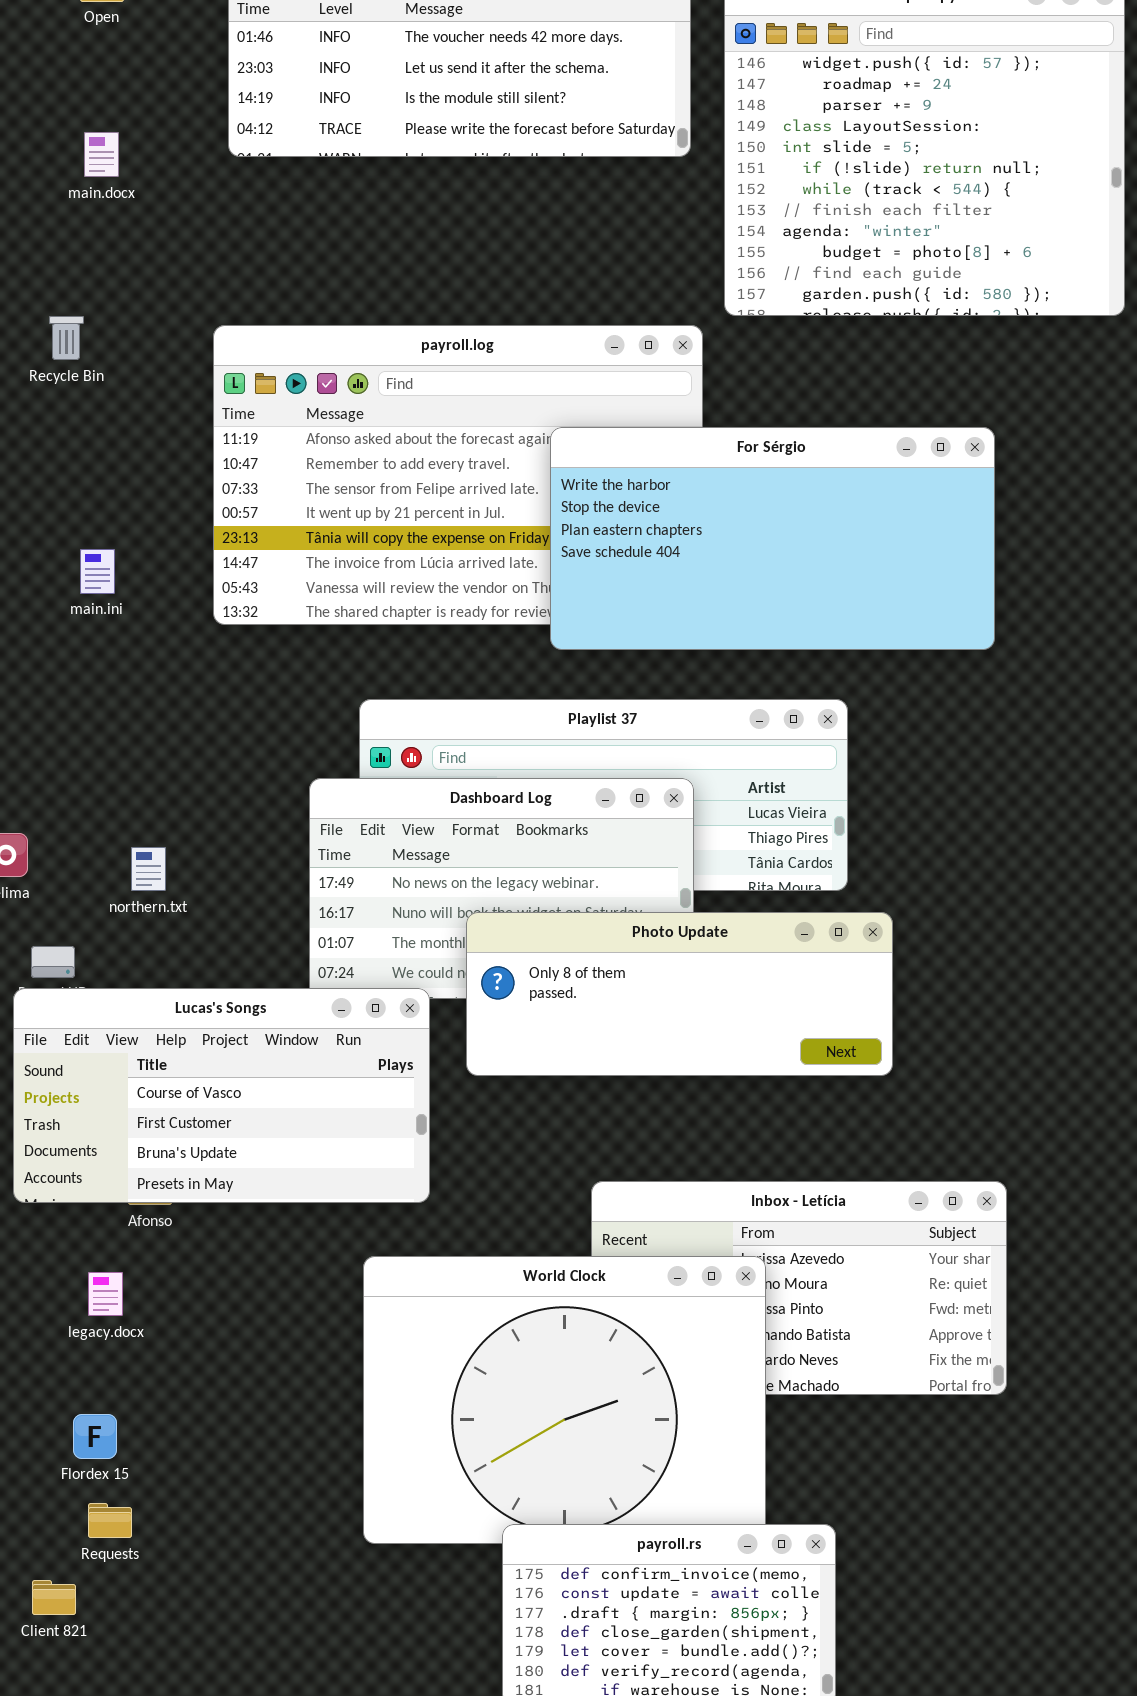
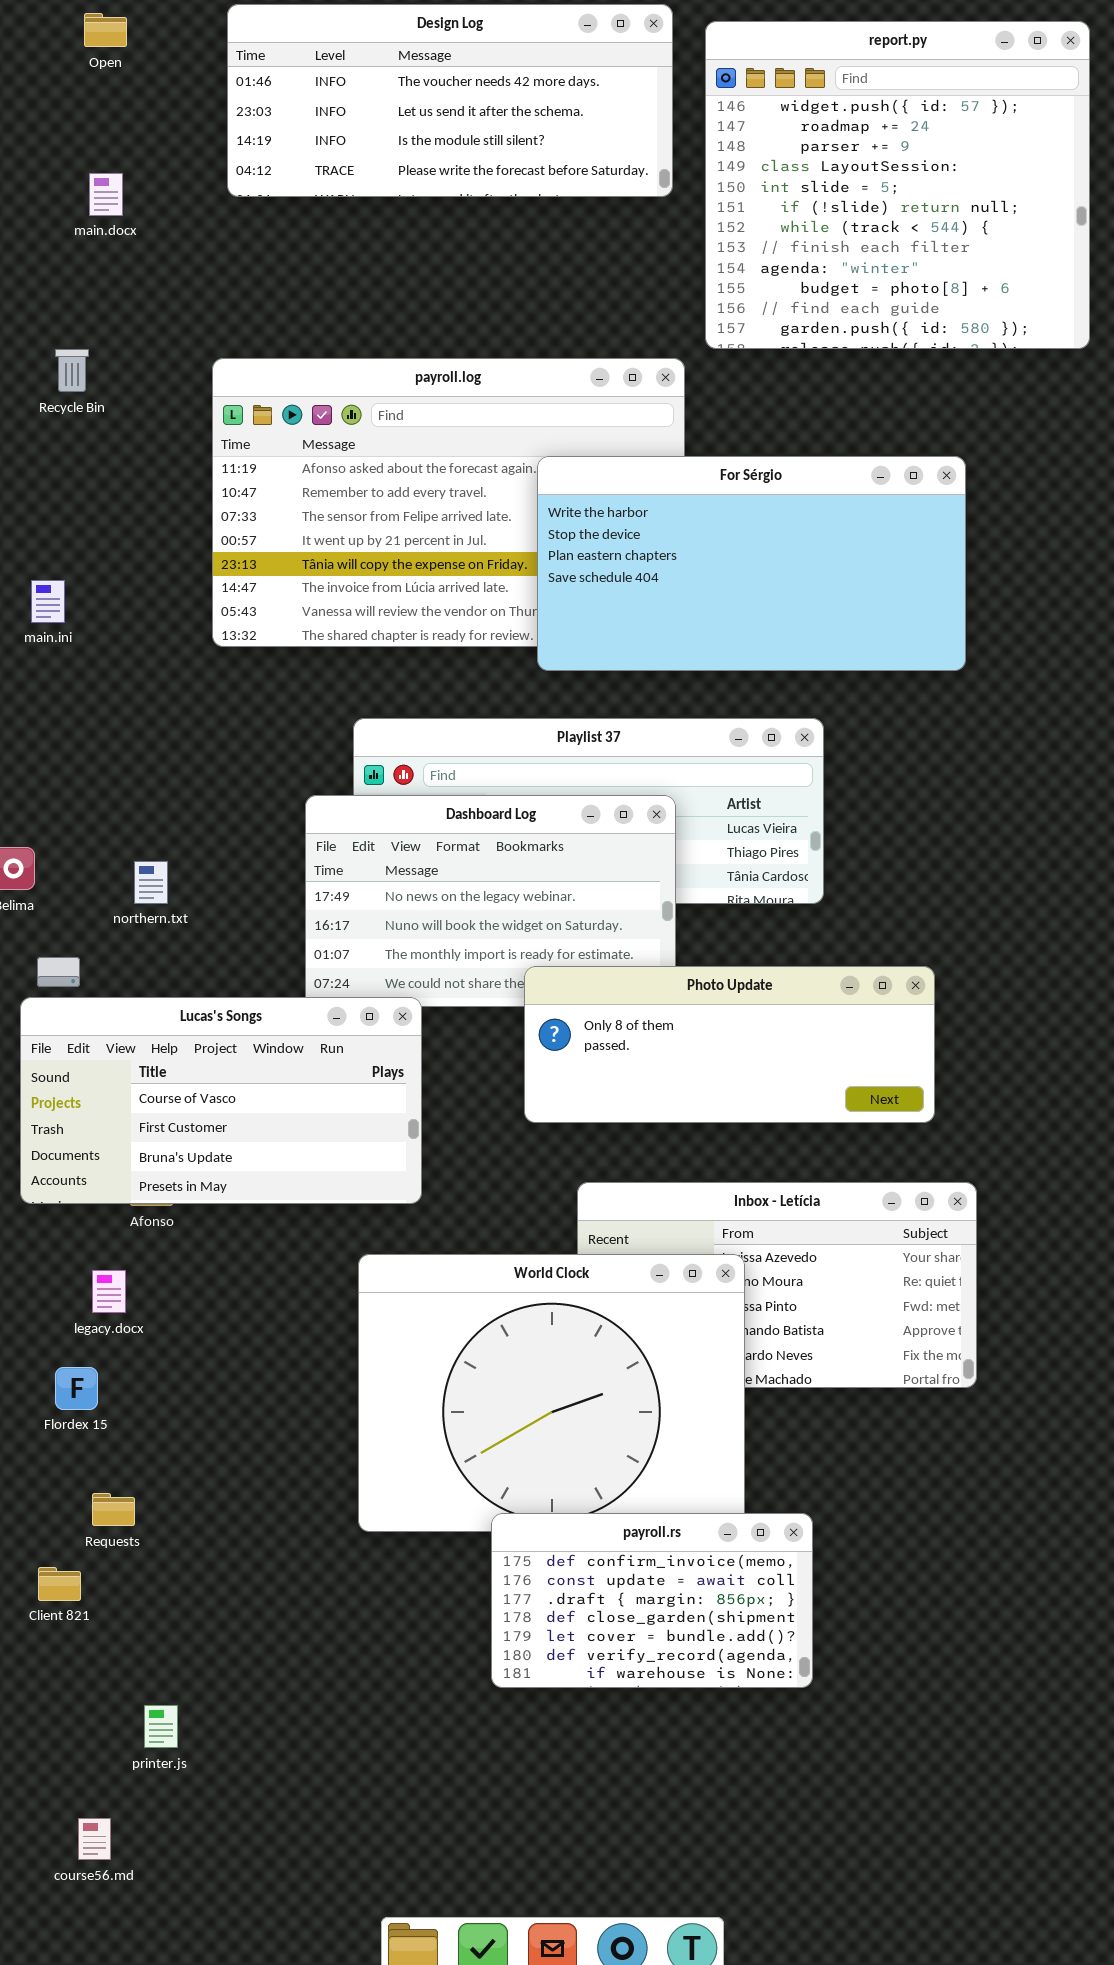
main.ini: [80,549,115,594] -> [31,580,65,623], moved
Photo Update: [466,912,893,1076] -> [524,966,935,1123], moved
Flordex 15: [73,1414,117,1459] -> [55,1367,98,1410], moved

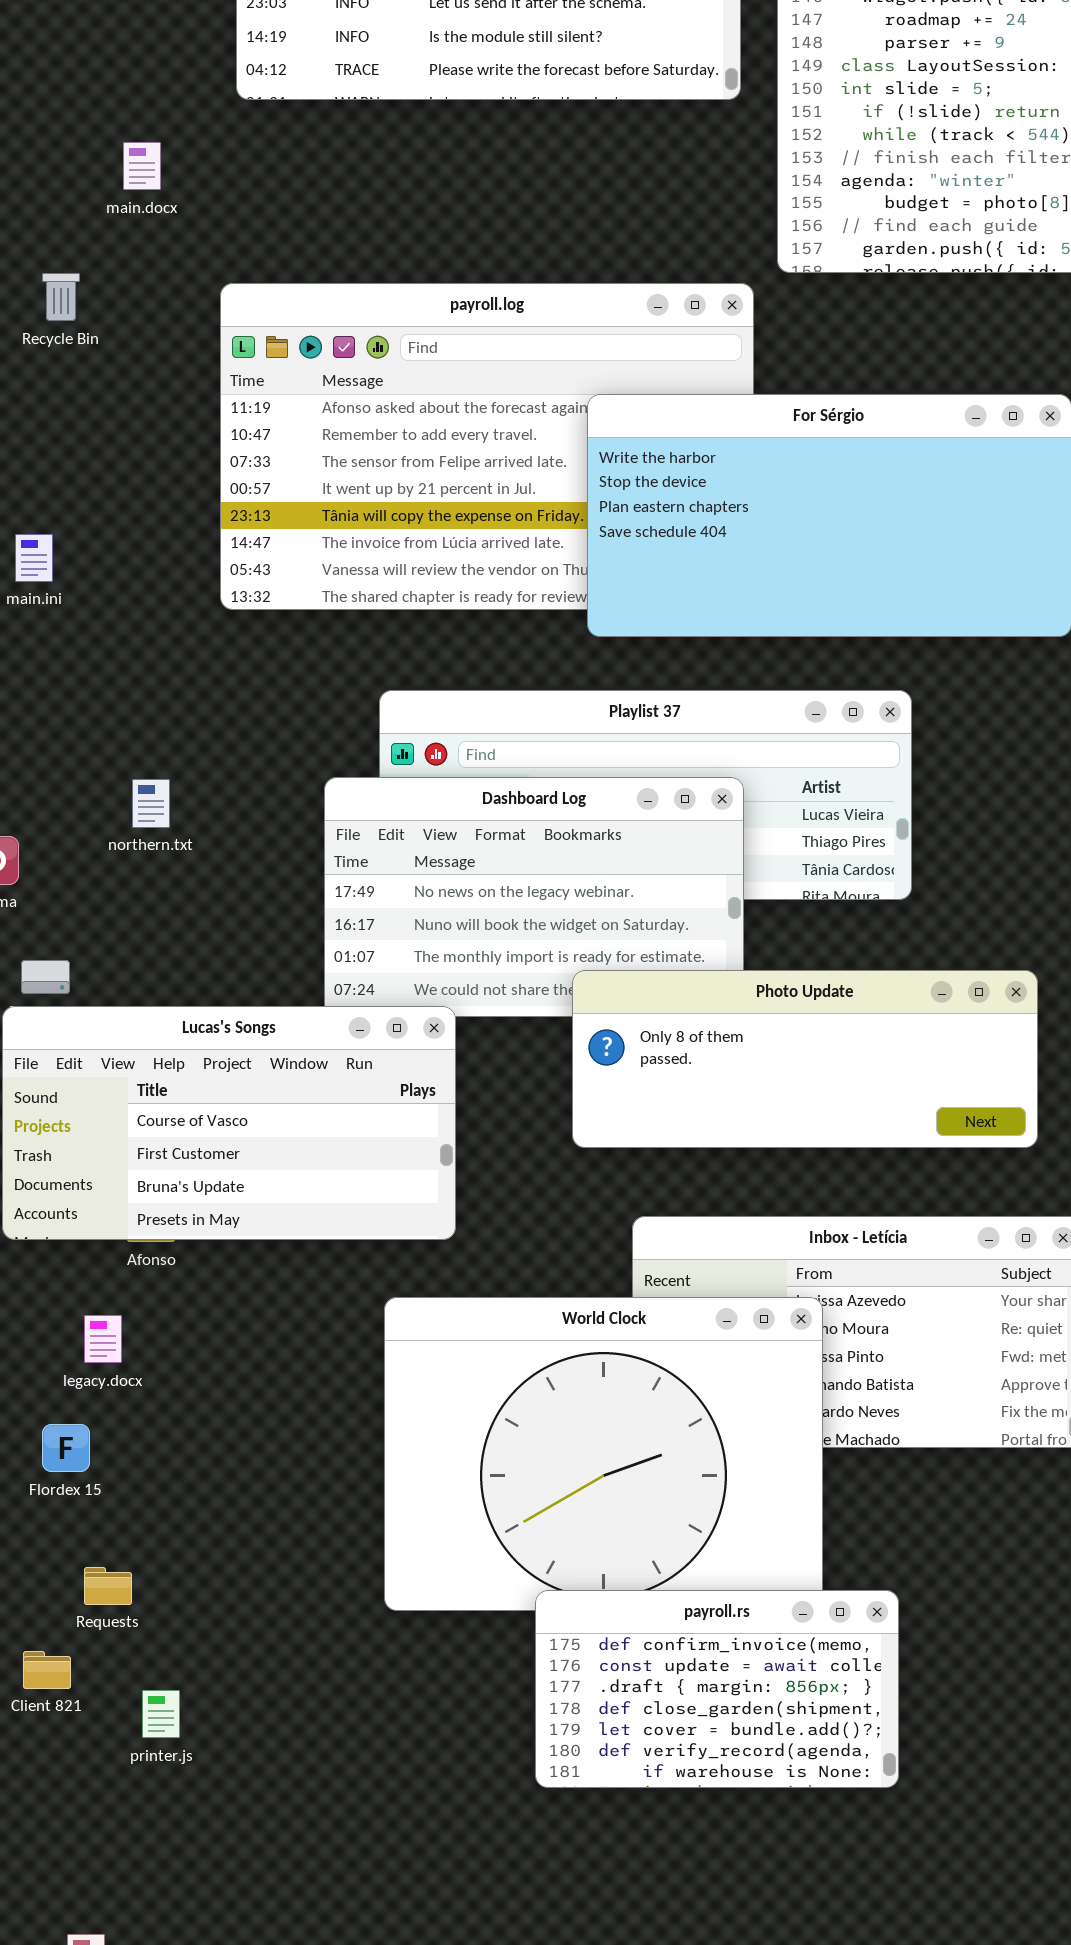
main.docx: [89,173,123,216] -> [123,142,161,190], moved
northern.txt: [134,861,168,904] -> [132,779,170,828], moved
printer.js: [144,1705,178,1748] -> [142,1690,180,1738], moved

